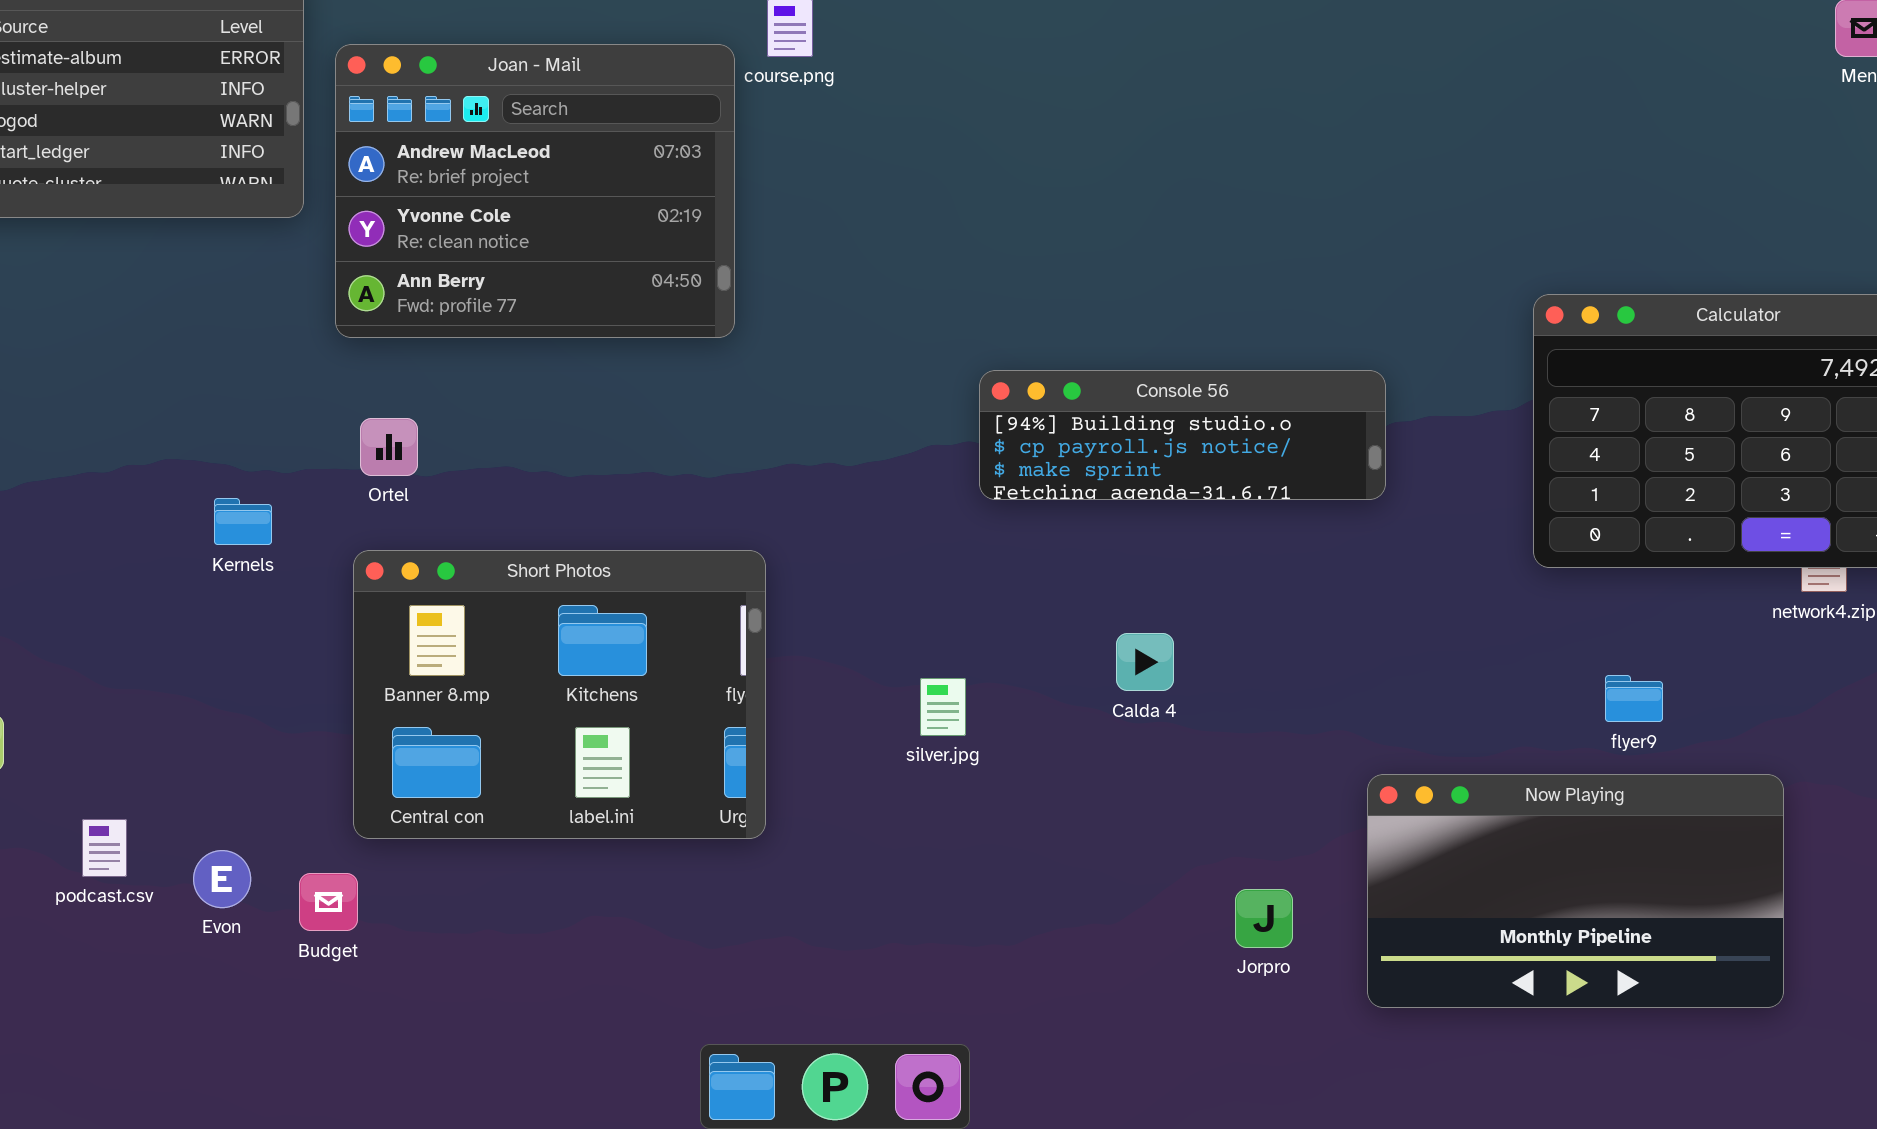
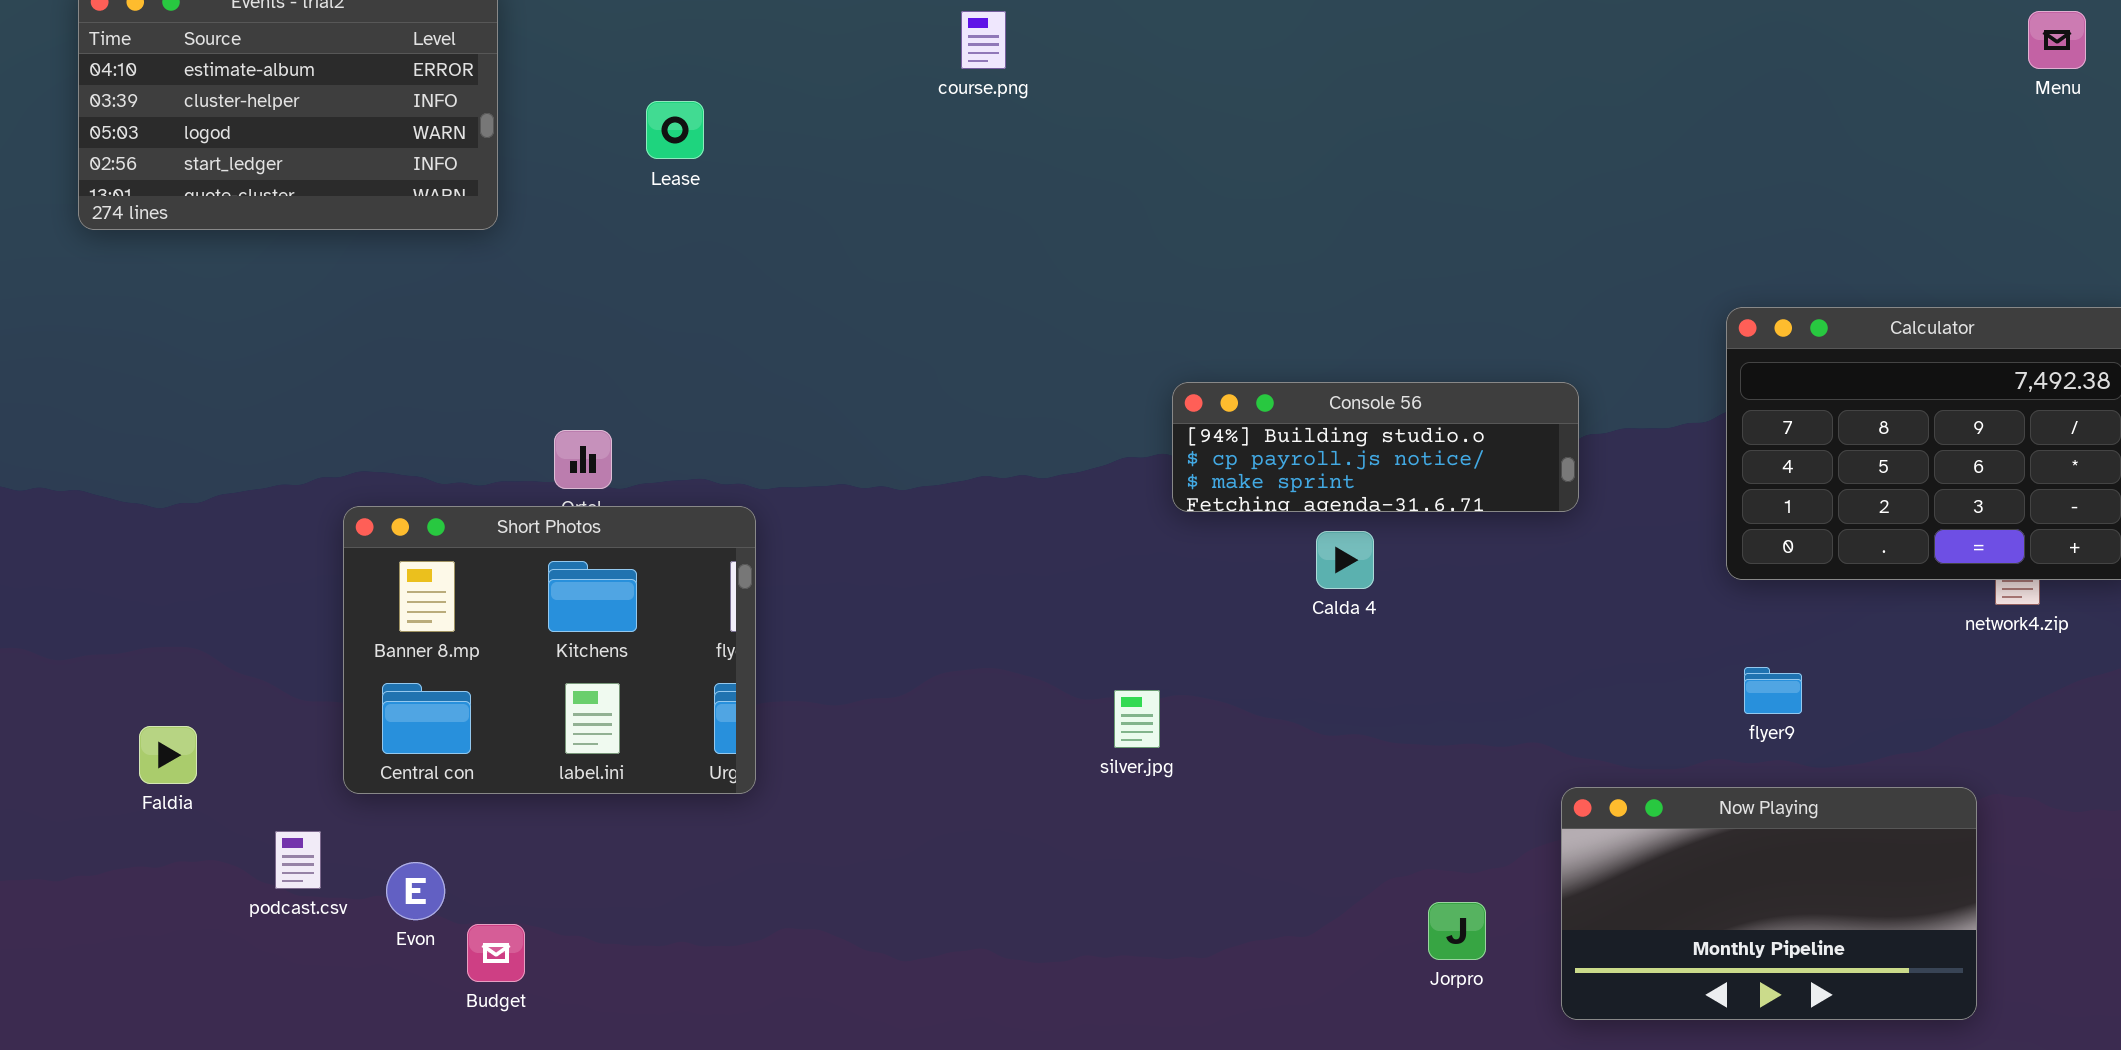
Joan - Mail: [335,44,735,338] -> none, closed
Short Photos: [353,550,766,839] -> [343,506,756,794], moved
Calda 4: [1116,633,1174,691] -> [1316,531,1374,589], moved
flyer9: [1605,675,1663,722] -> [1744,667,1802,714], moved
Budget: [299,873,358,931] -> [467,924,525,982], moved

